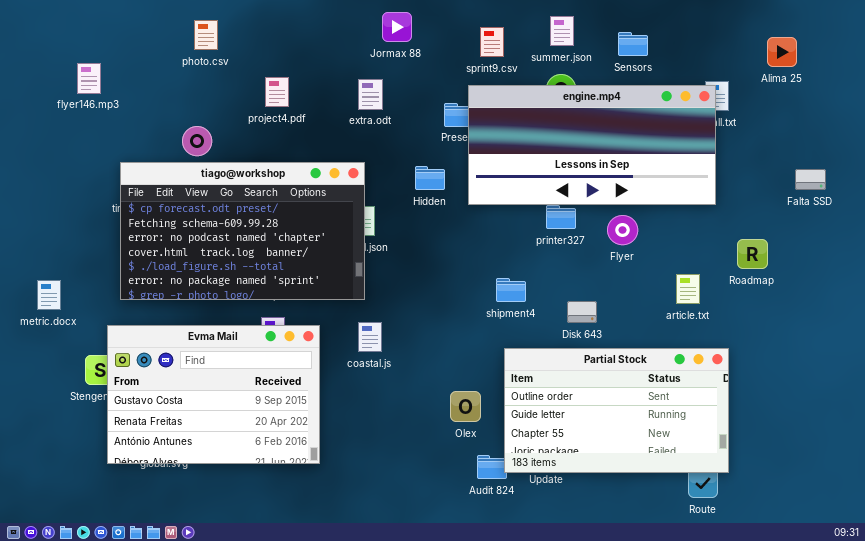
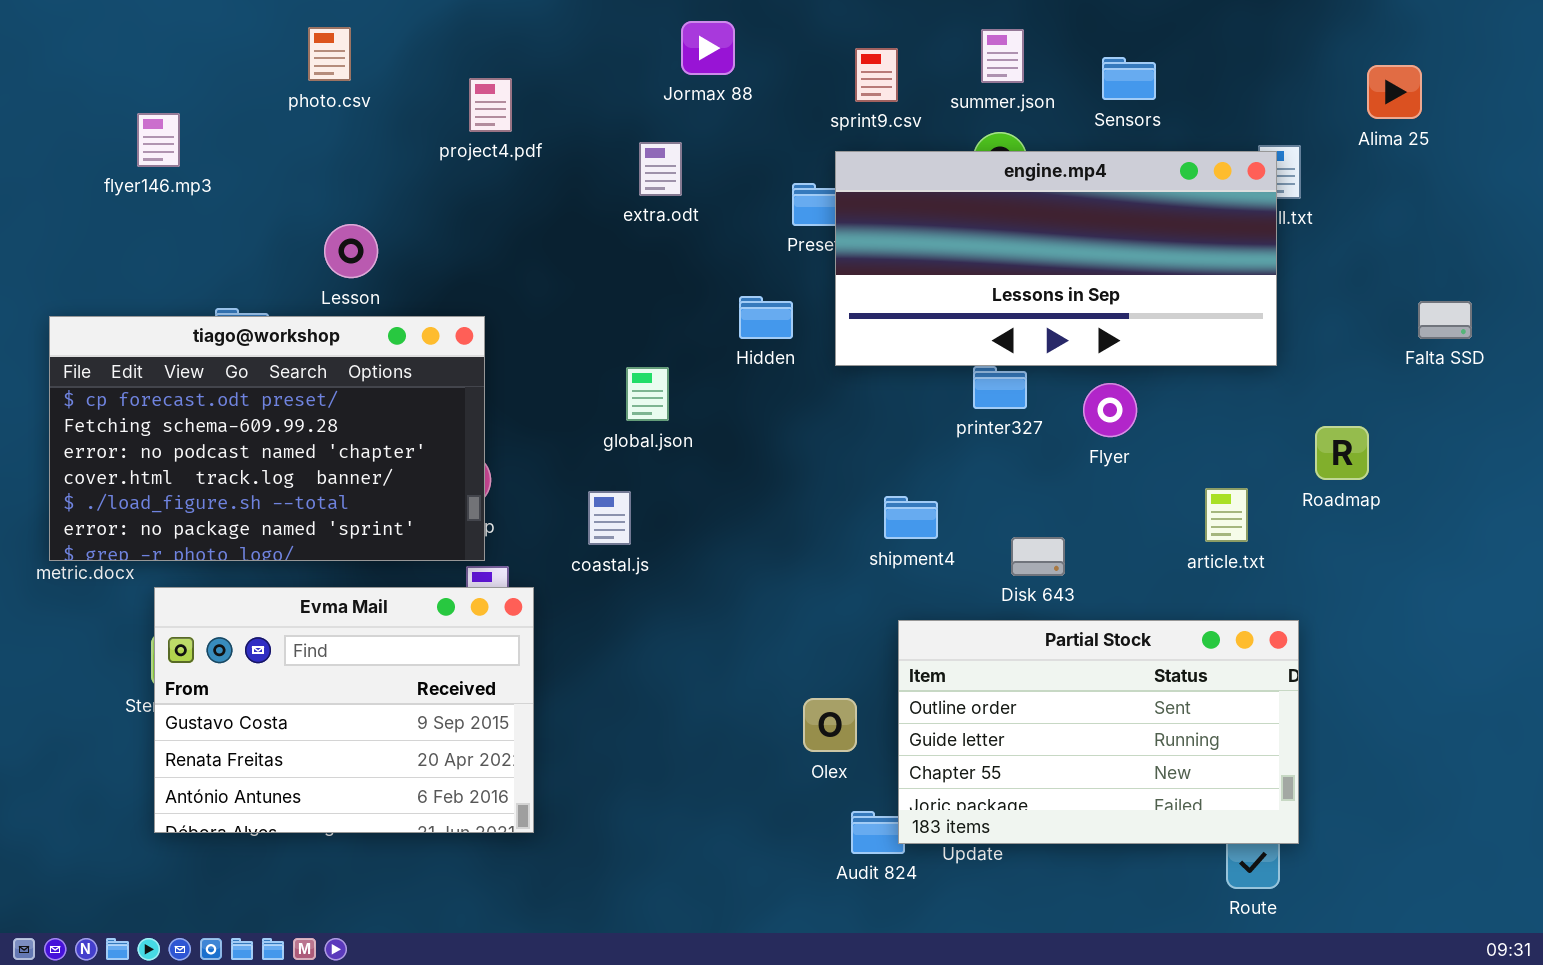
photo.csv: [194,20,218,50] -> [308,27,351,81], moved
project4.pdf: [265,77,289,107] -> [469,78,512,132], moved
tiago@workshop: [120,162,365,300] -> [49,316,485,561], moved
coastal.js: [358,322,382,352] -> [588,491,631,545], moved
Evma Mail: [107,325,320,464] -> [154,587,534,833], moved

